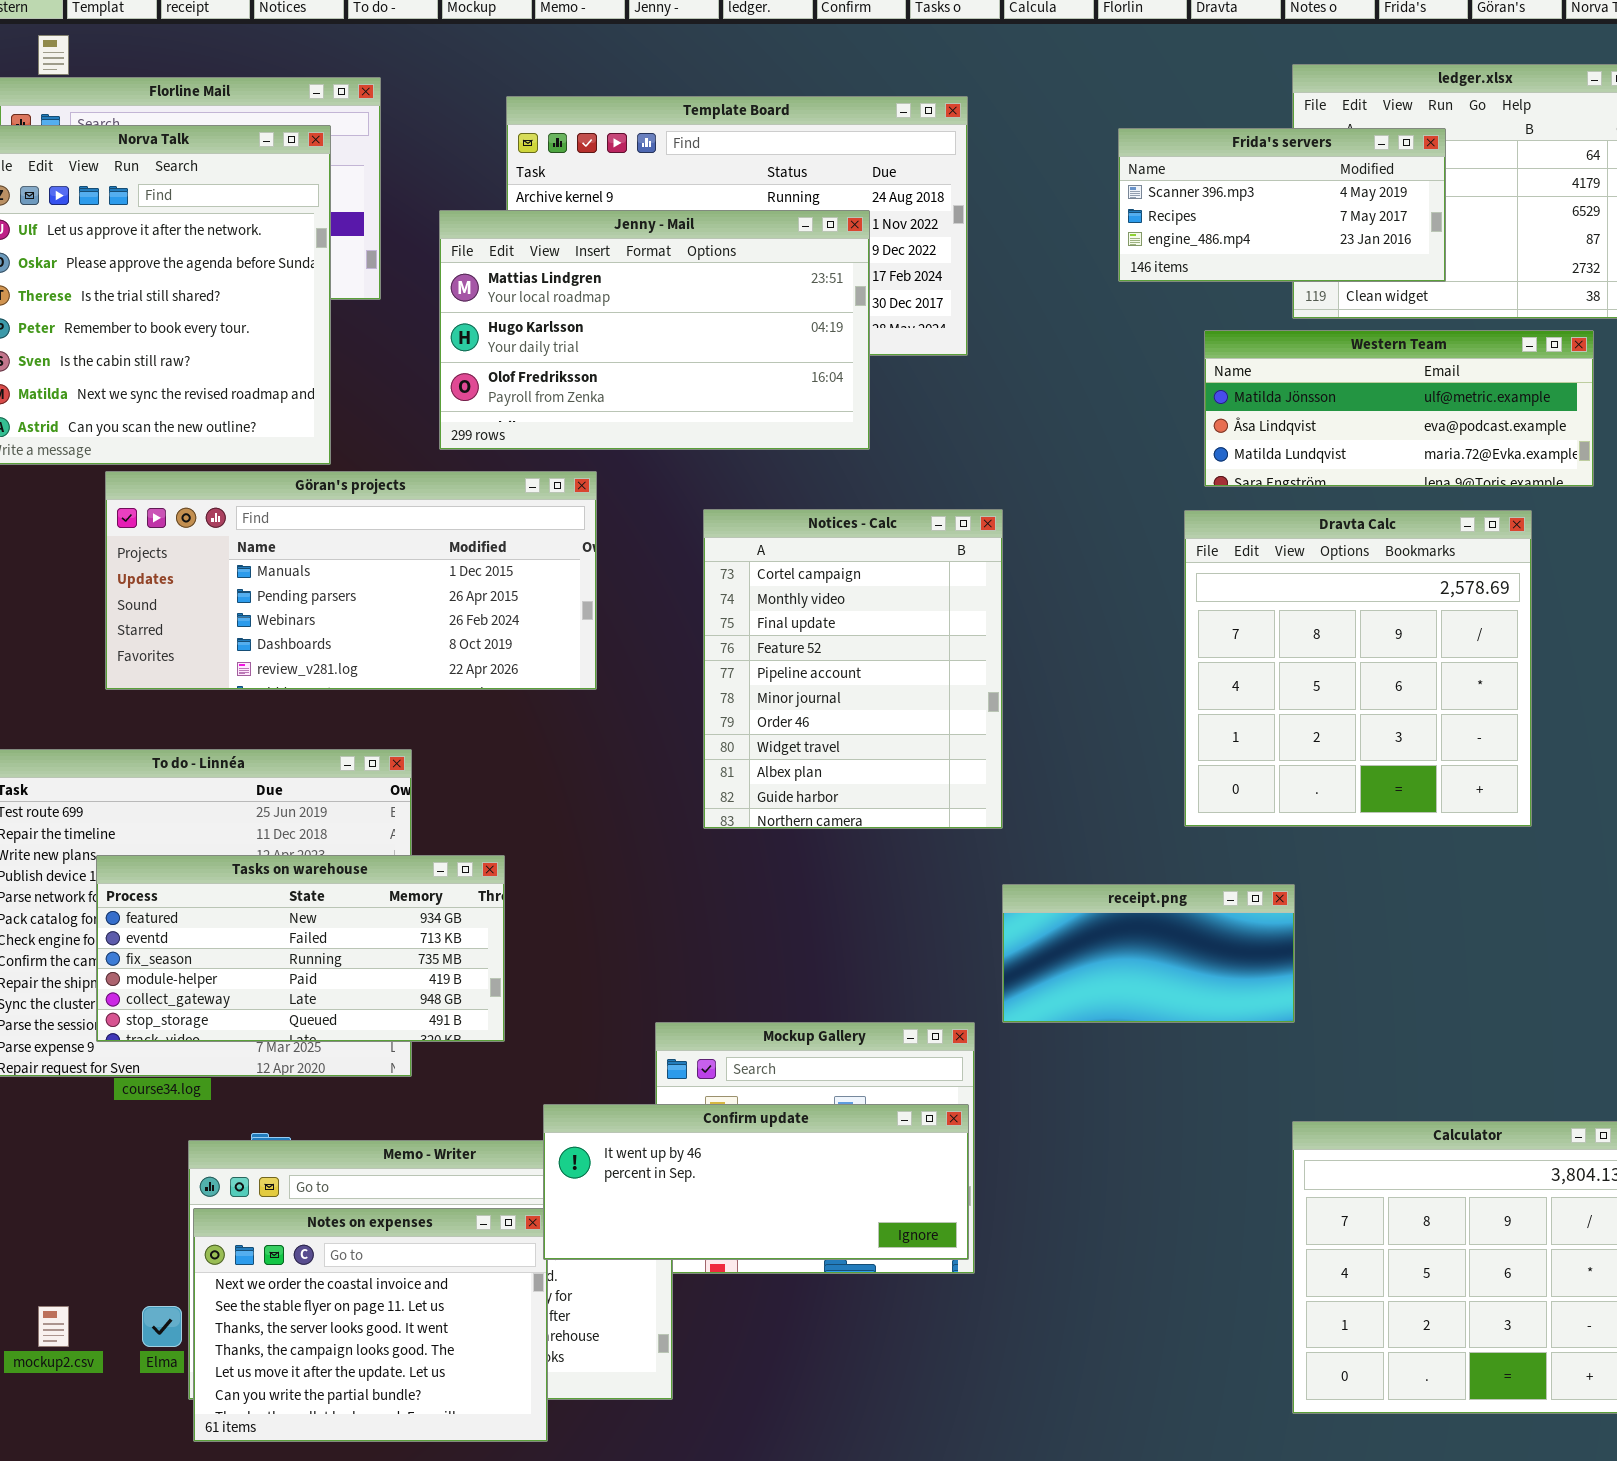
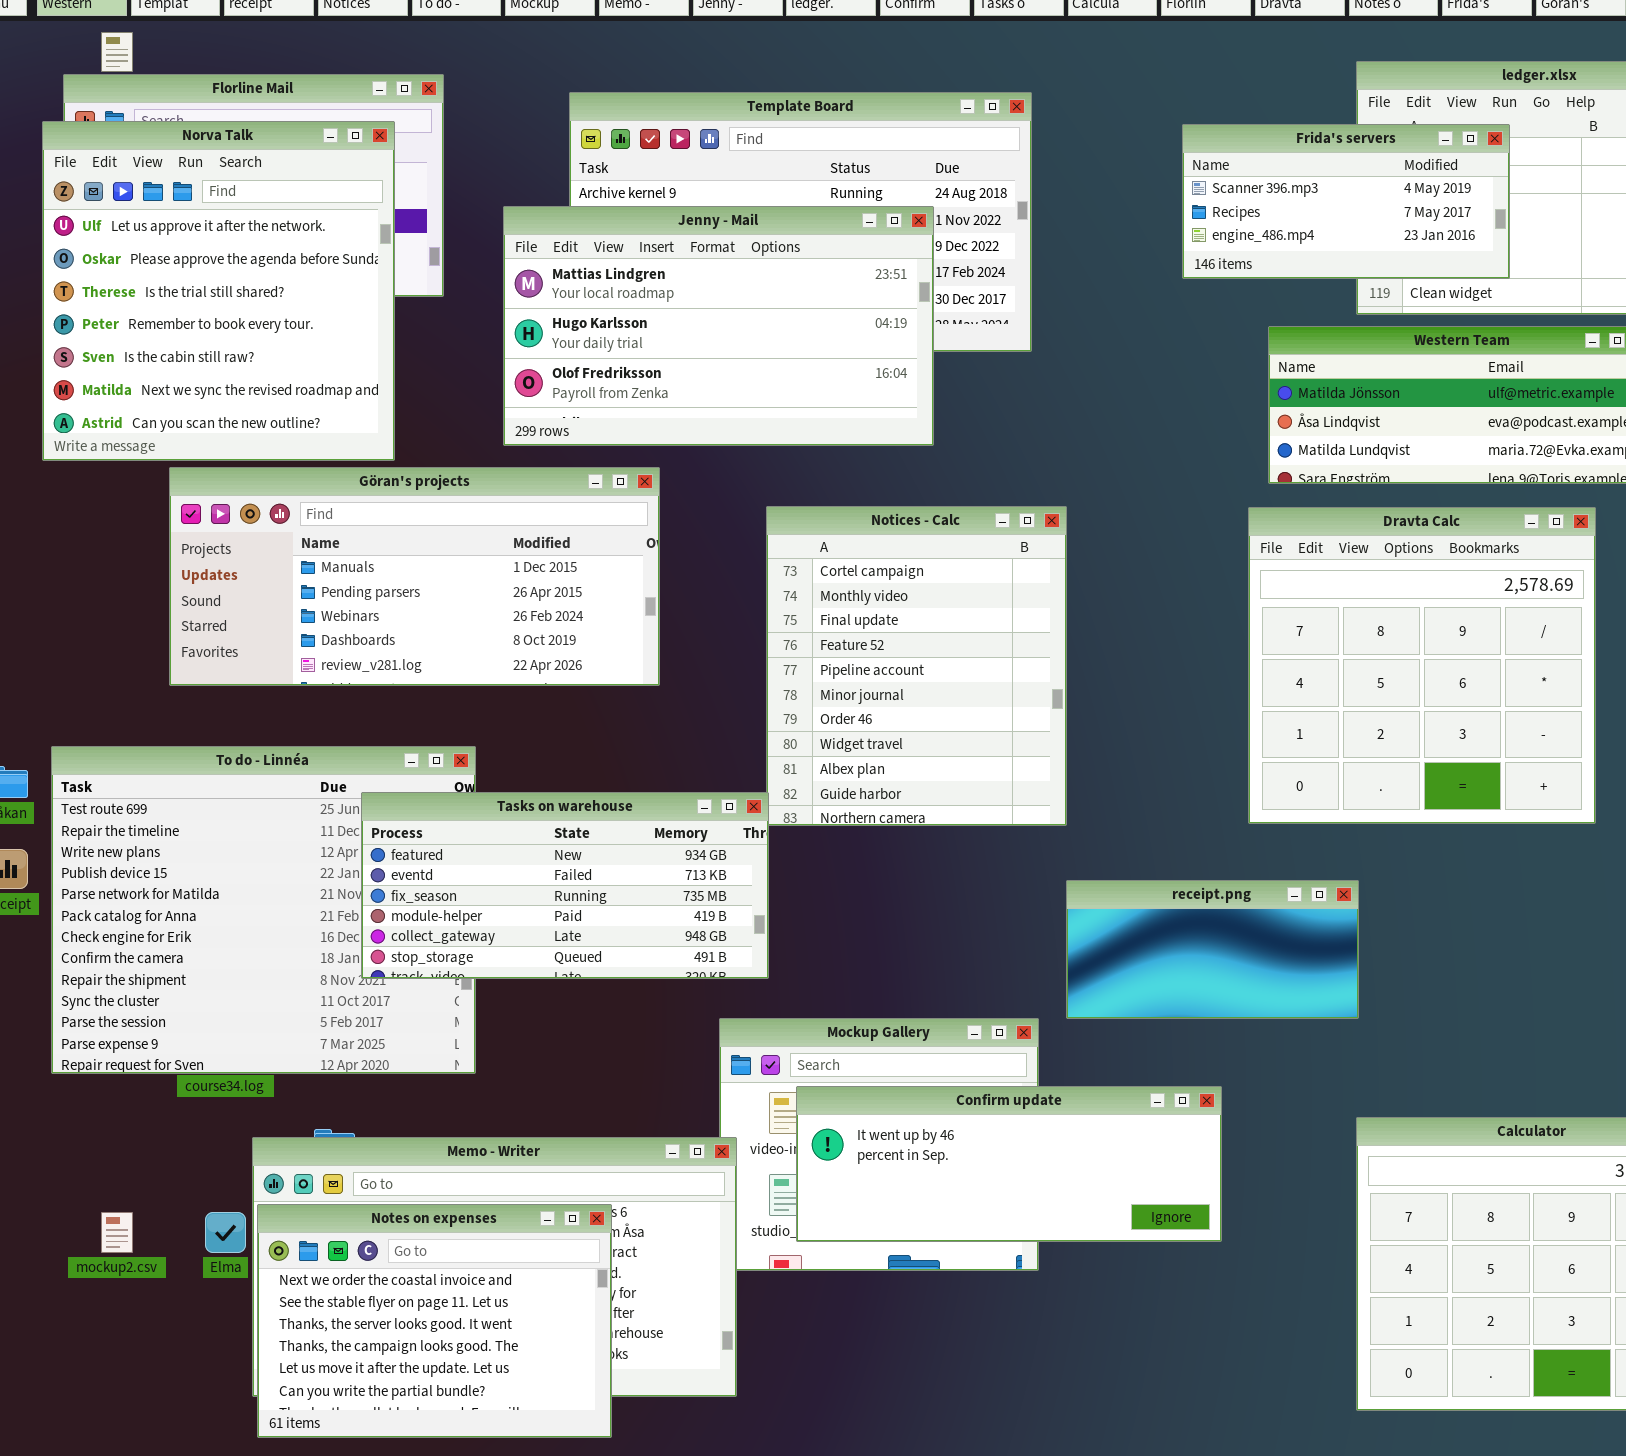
Tasks on warehouse: [96,855,505,1042] -> [361,792,769,979], moved
Confirm update: [543,1104,969,1260] -> [796,1086,1222,1242], moved
mockup2.csv: [38,1306,69,1347] -> [101,1212,133,1253], moved
Elma: [142,1306,182,1347] -> [205,1212,246,1253], moved

